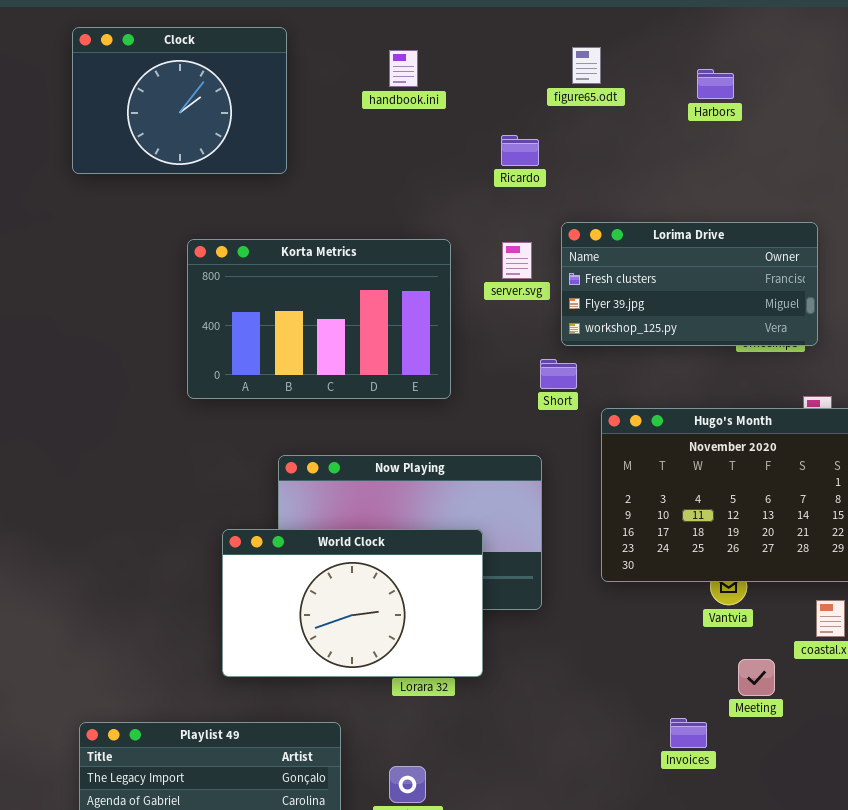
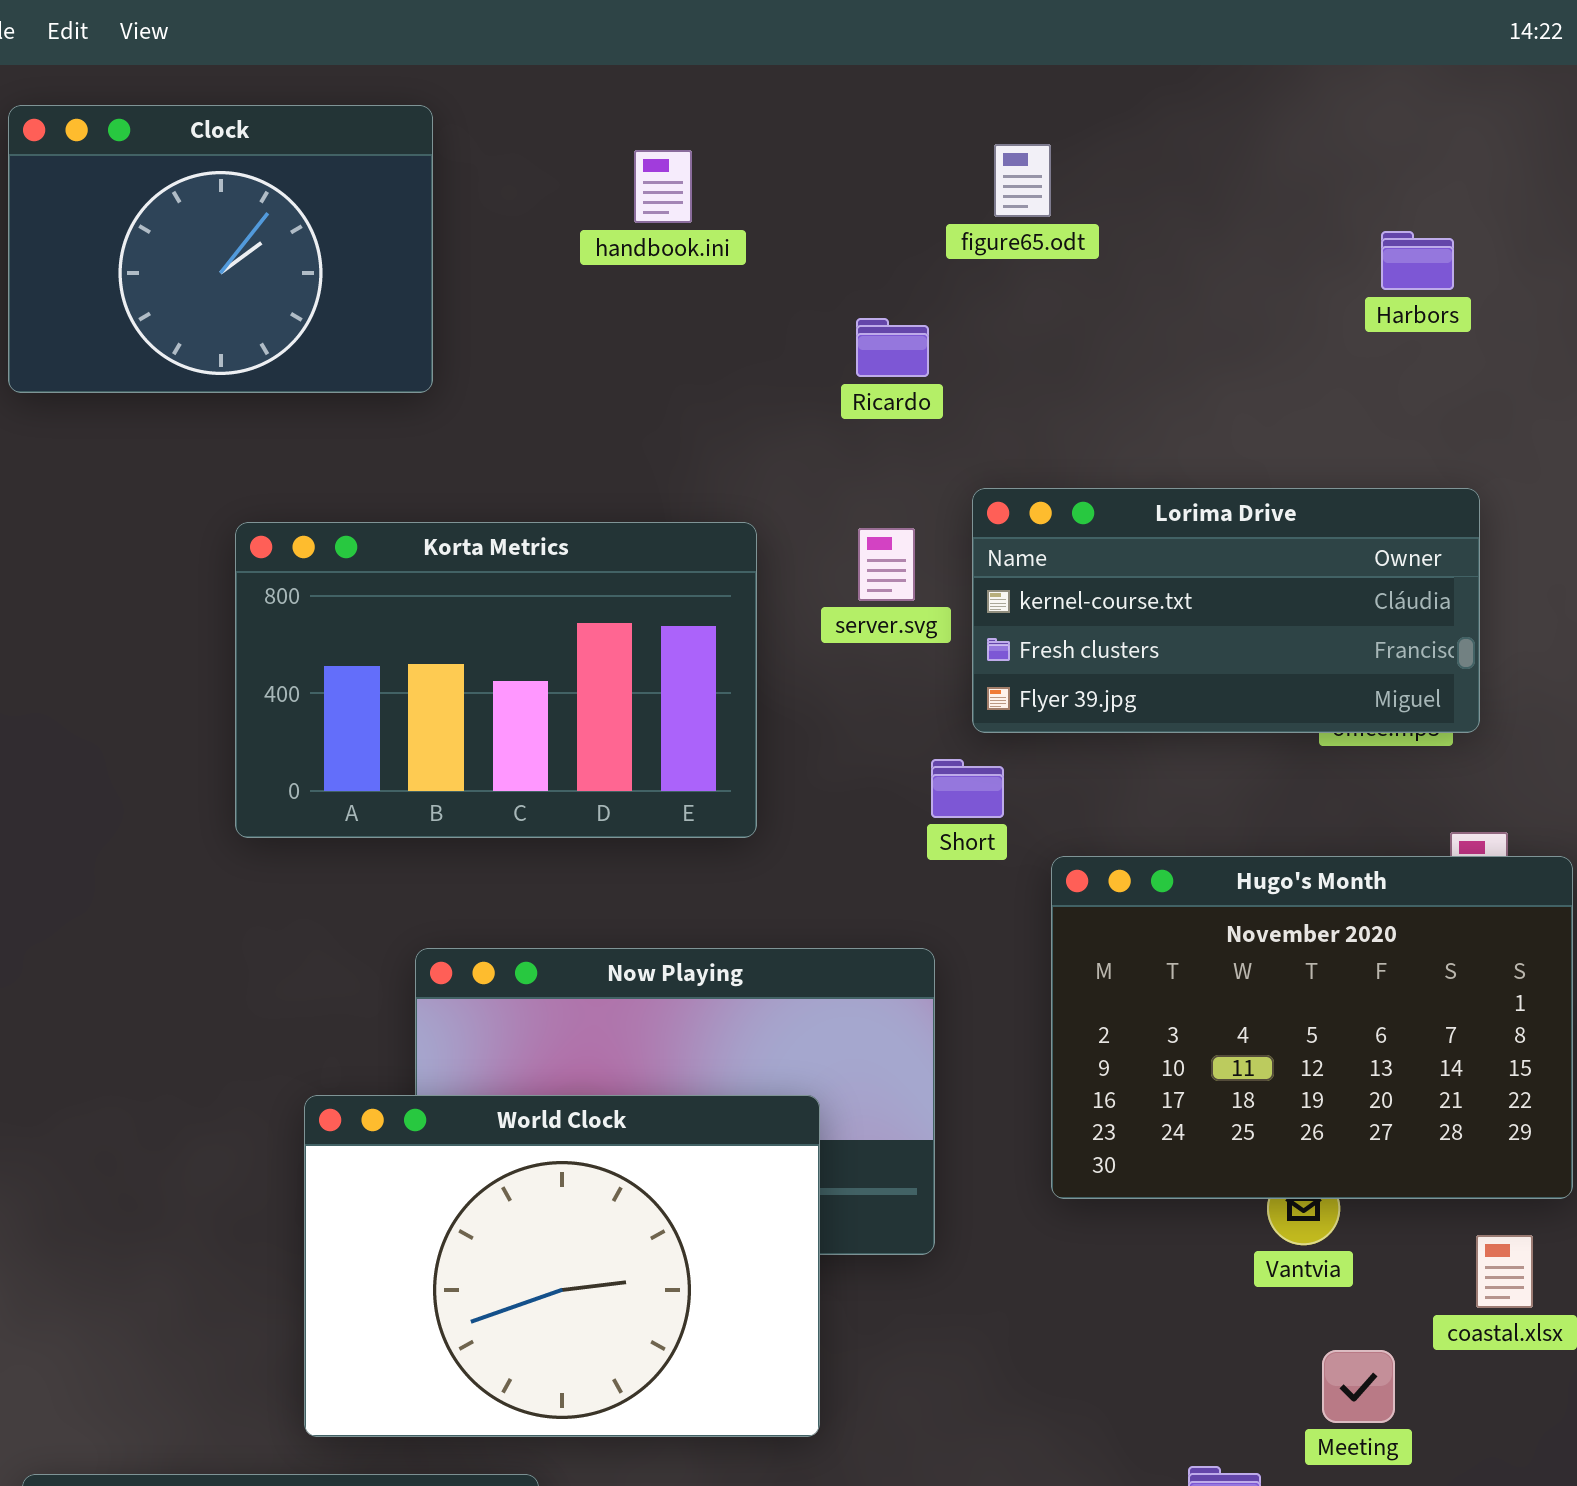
Harbors: [697,69,734,99] -> [1381,231,1454,290], moved
Lorima Drive: [561,222,818,346] -> [972,488,1480,733], scrolled up 1 row
World Clock: [222,529,483,677] -> [304,1095,820,1437], resized

